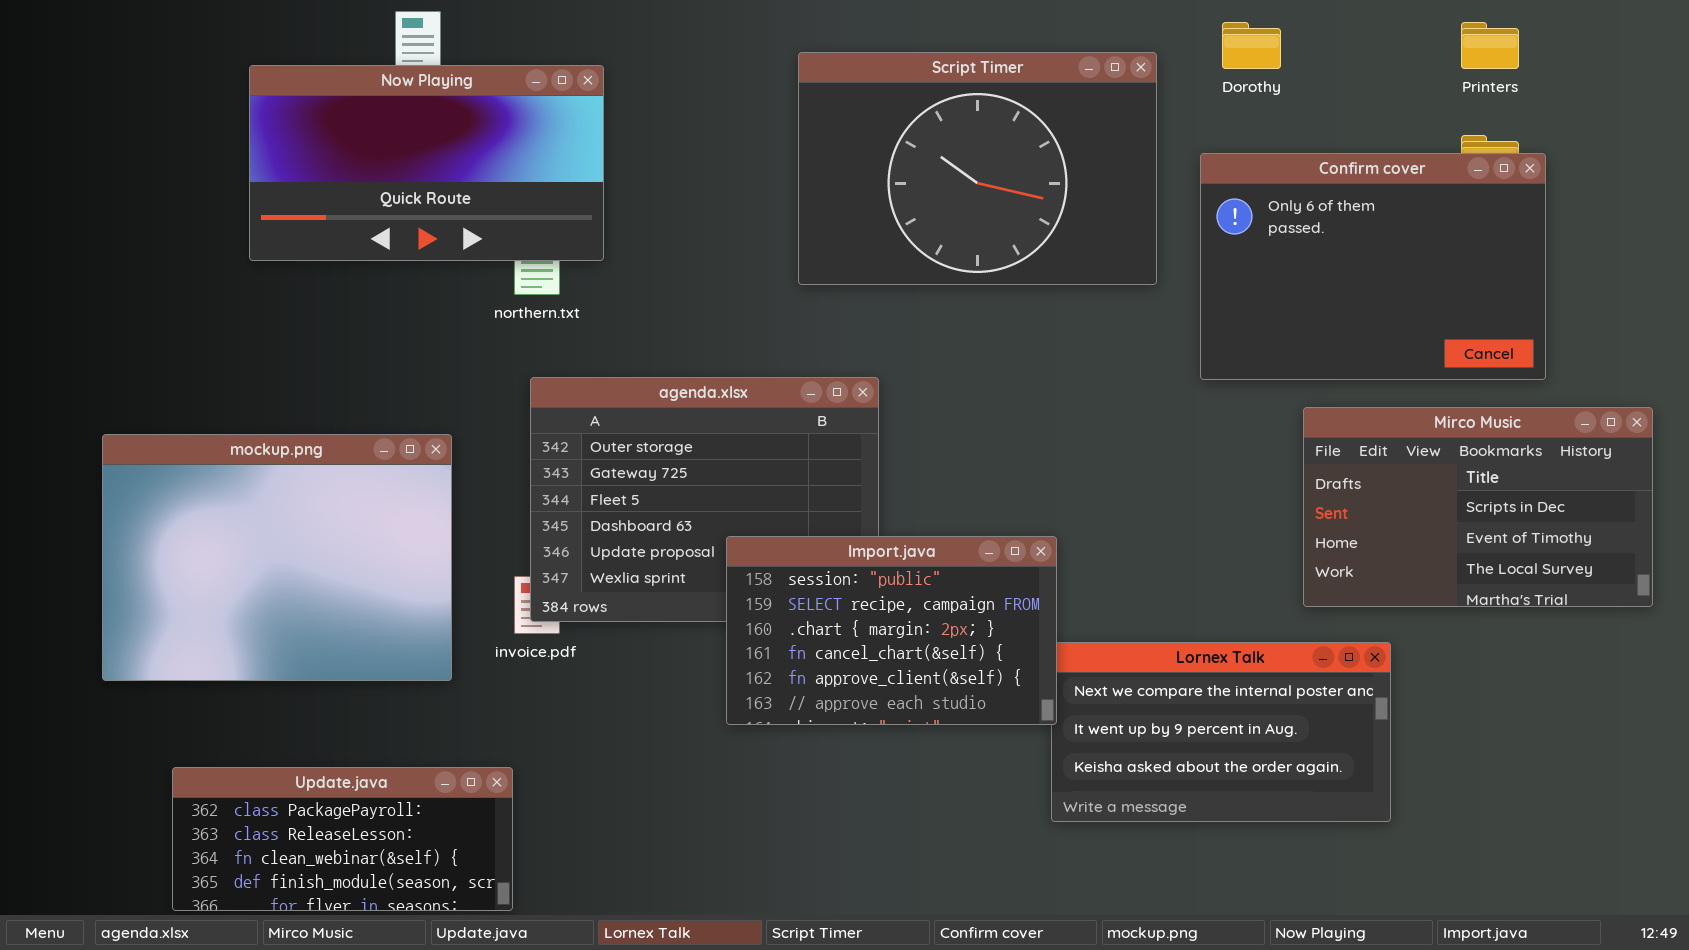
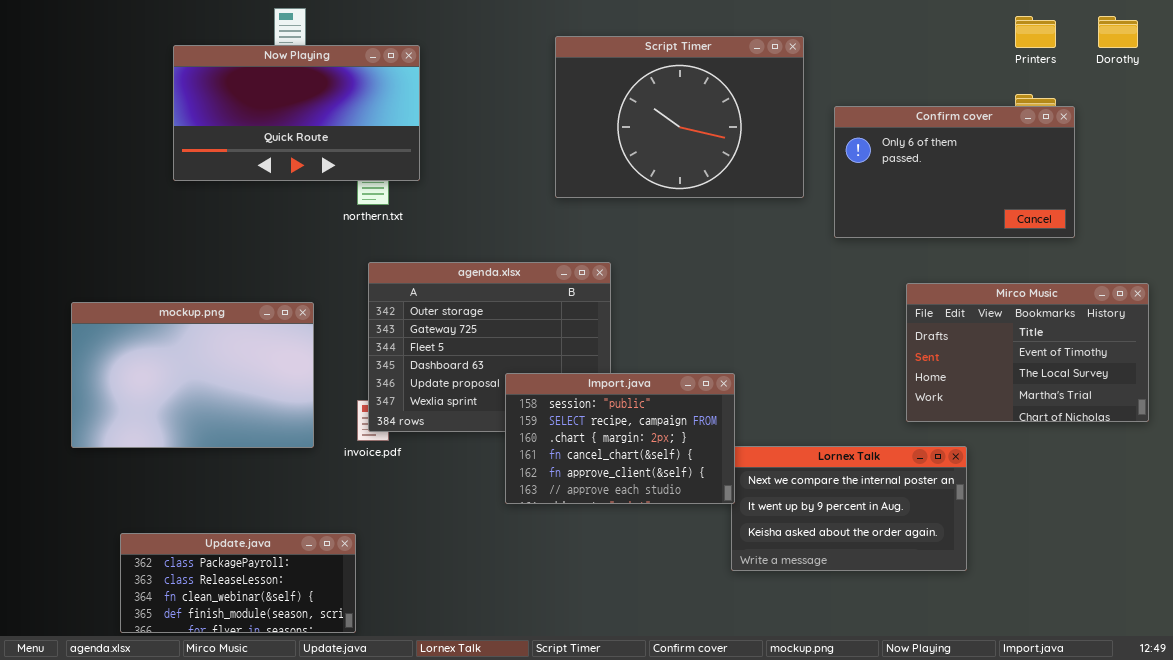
Dorothy: [1222,22,1281,69] -> [1098,16,1138,48], moved
Confirm cover: [1200,153,1546,380] -> [834,106,1075,238], resized
Mirco Music: [1303,407,1653,607] -> [906,283,1149,422], scrolled down 1 row
mockup.png: [102,434,452,681] -> [71,302,314,448], resized

